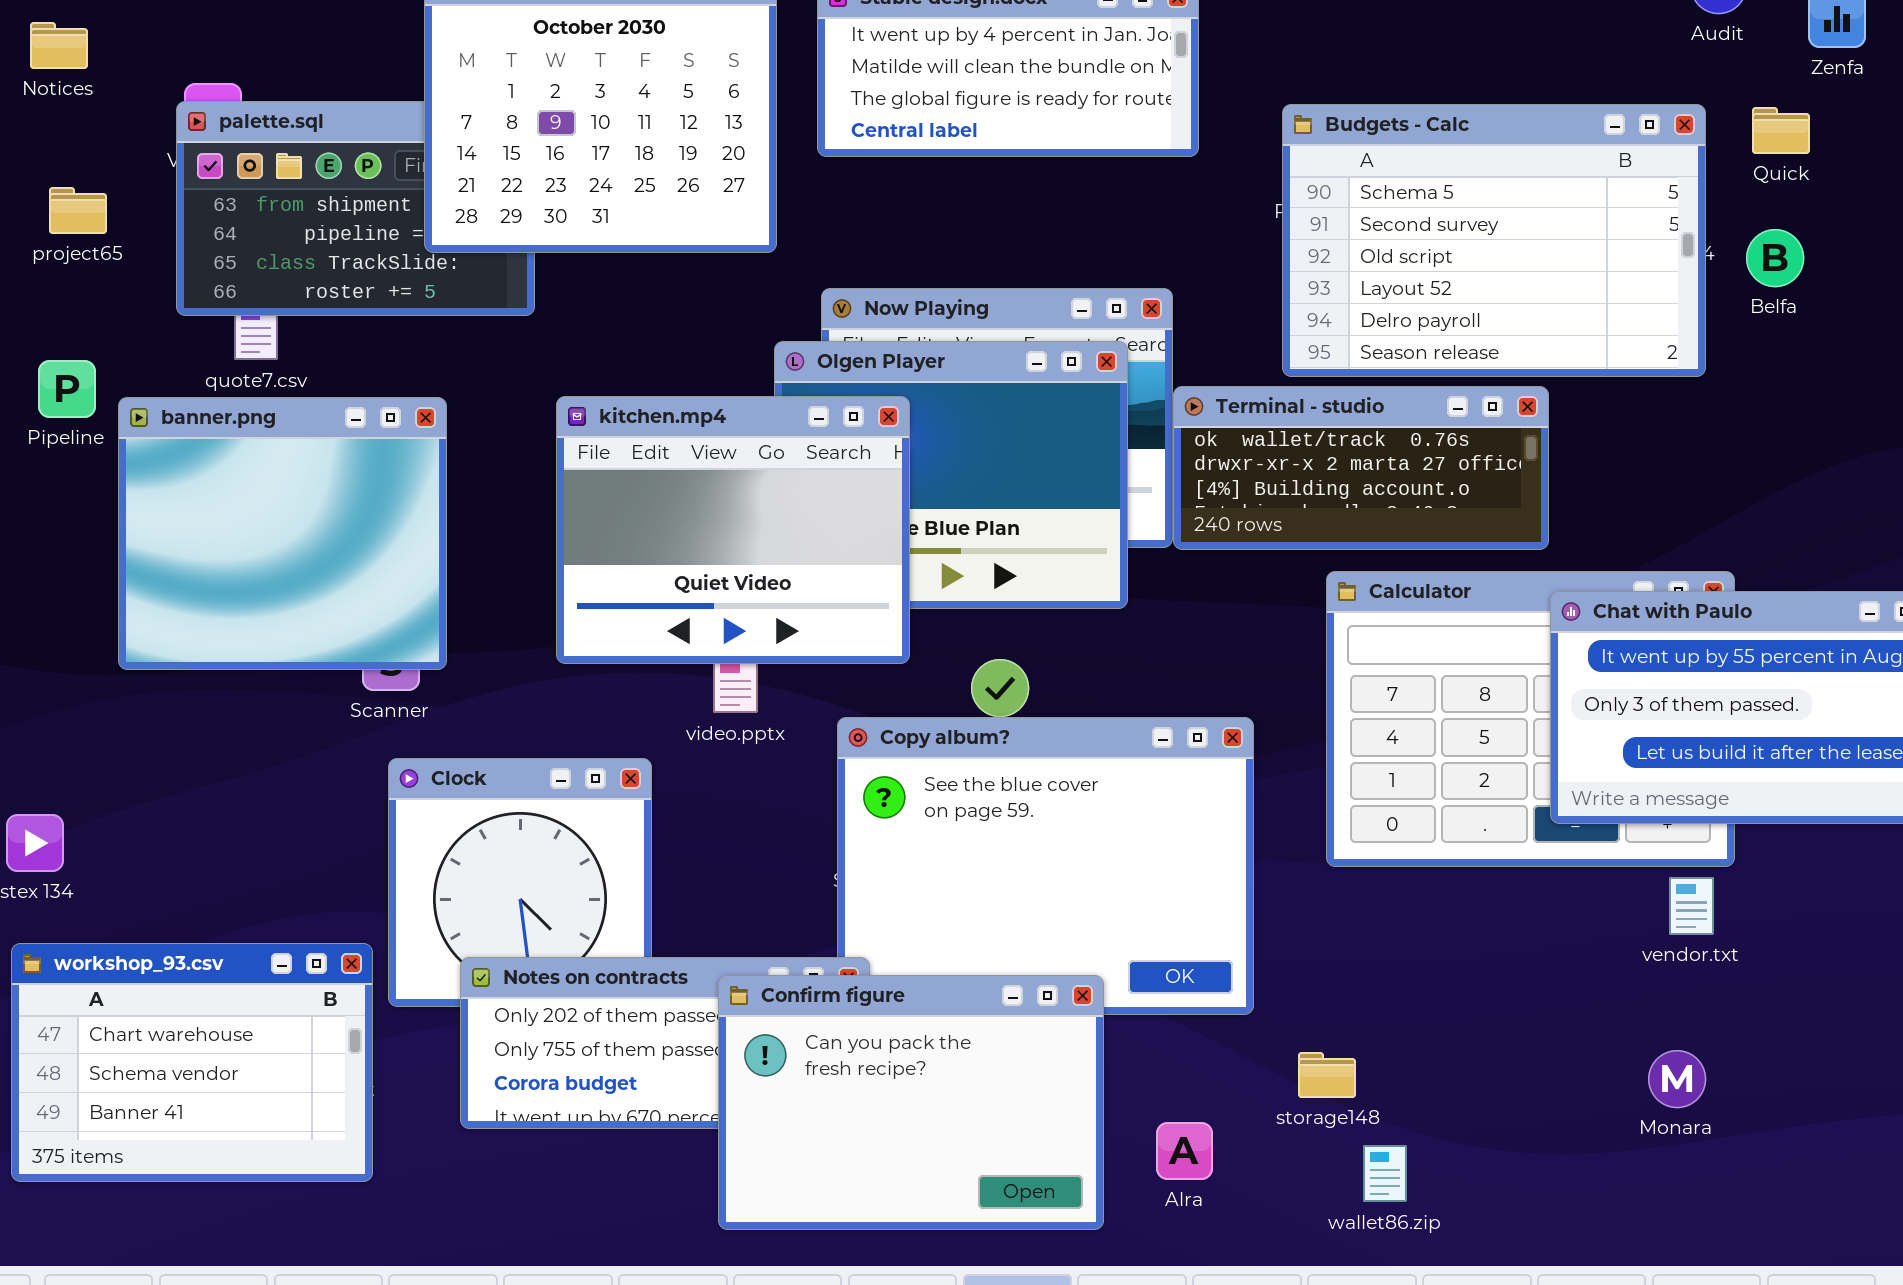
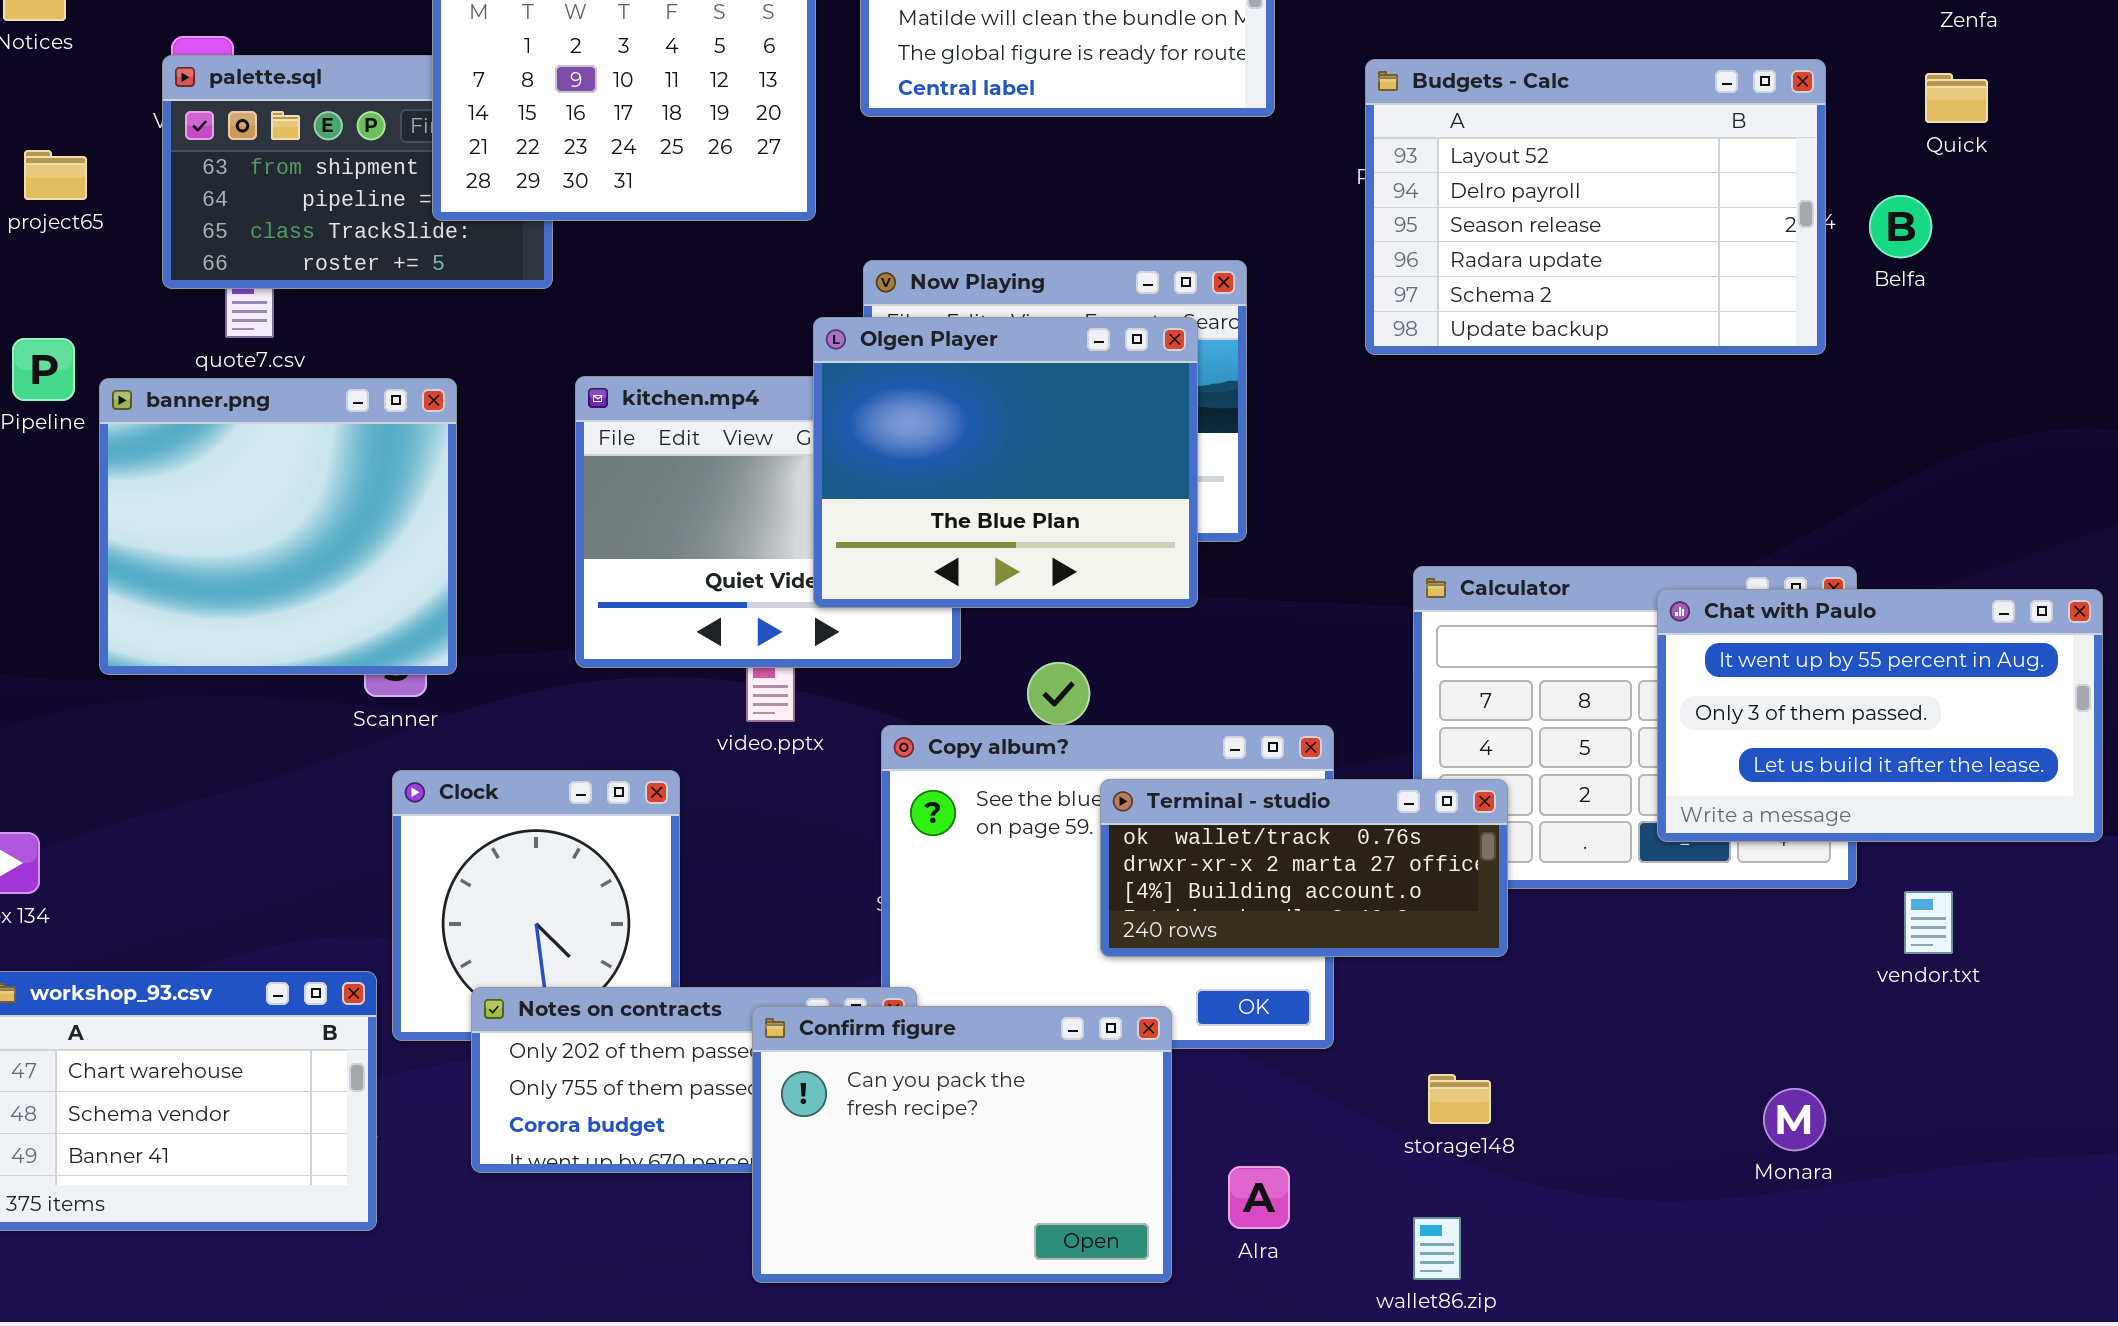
Budgets - Calc: [1282,104,1706,377] -> [1365,59,1826,355], scrolled down 3 rows
Quick: [1752,107,1810,154] -> [1925,73,1988,123], moved
Olgen Player: [774,341,1128,609] -> [813,317,1198,608], raised
Terminal - studio: [1173,386,1549,550] -> [1100,779,1508,957], moved
vendor.txt: [1669,877,1714,935] -> [1904,891,1953,954], moved
storage148: [1298,1052,1356,1098] -> [1428,1074,1491,1124], moved
wallet86.zip: [1363,1145,1407,1202] -> [1413,1217,1461,1280], moved

